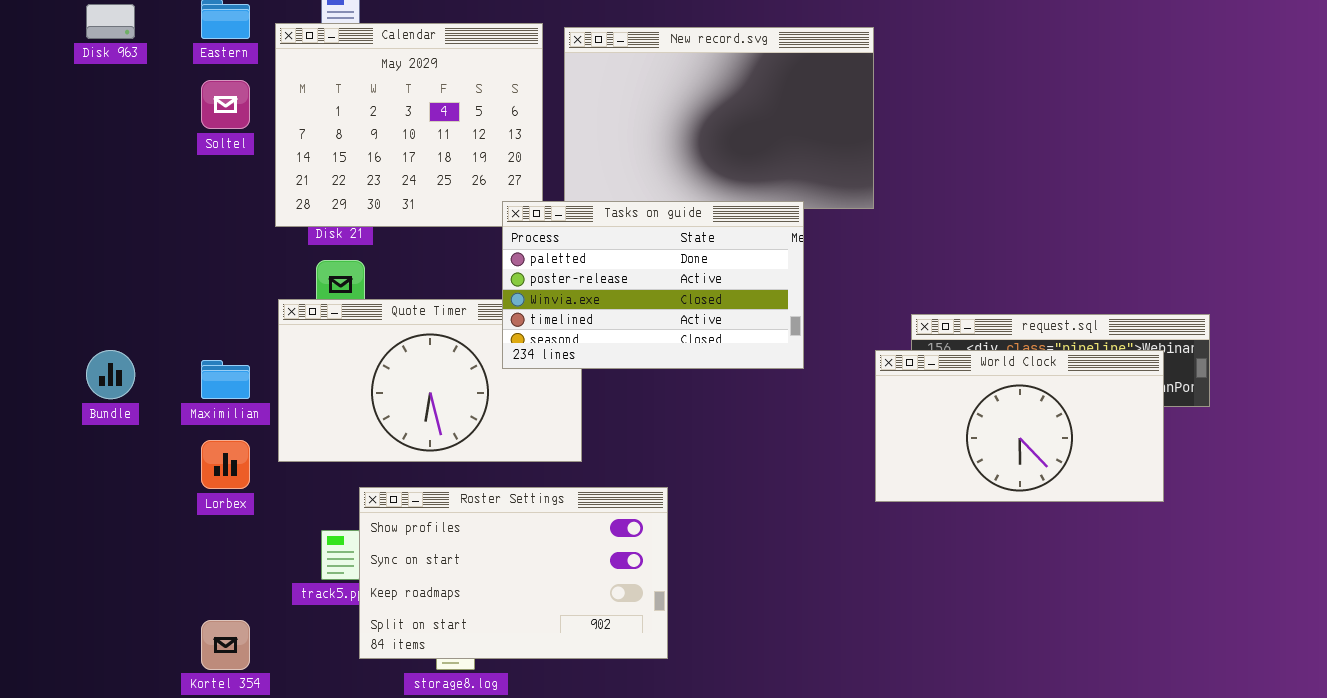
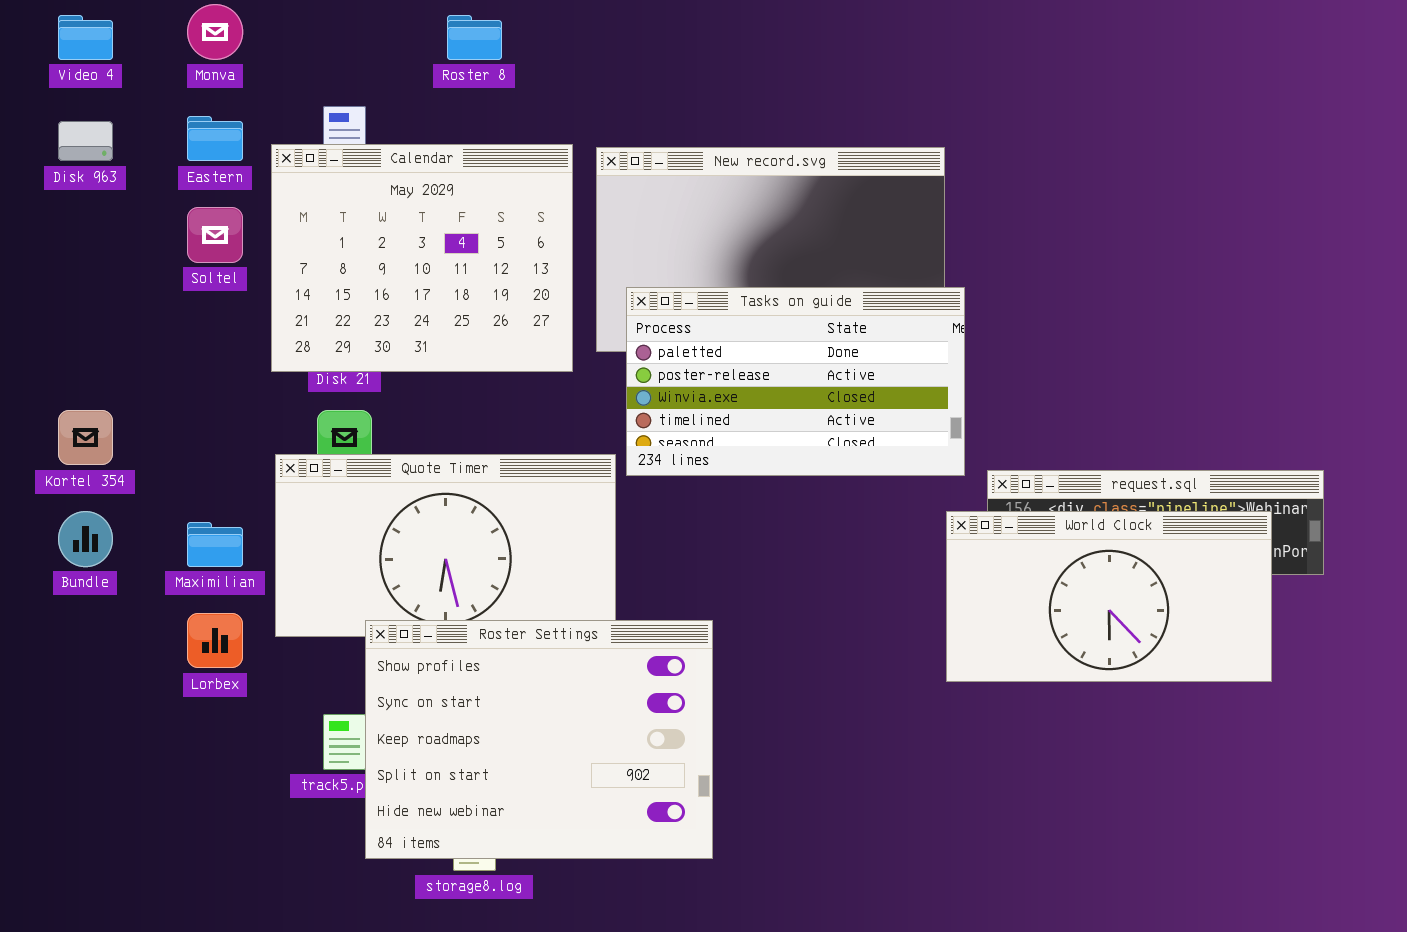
Tasks on guide: [502,201,804,369] -> [626,287,965,476], moved
Roster Settings: [359,487,668,659] -> [365,620,713,859], resized
Kortel 354: [201,620,250,670] -> [58,410,113,465], moved

